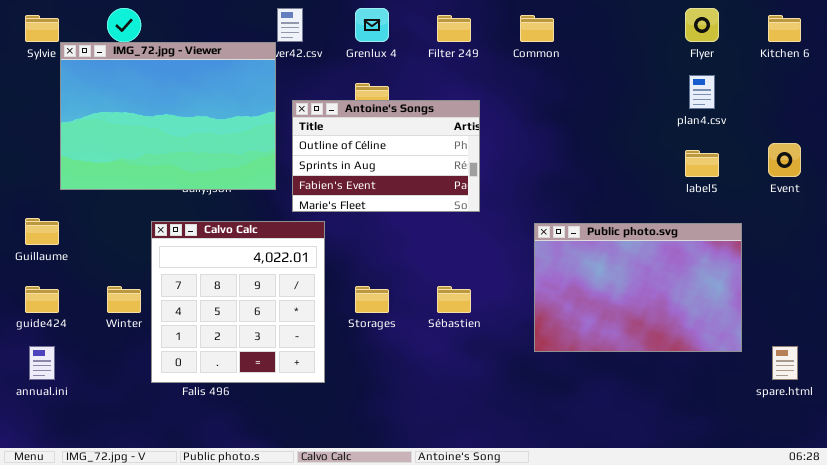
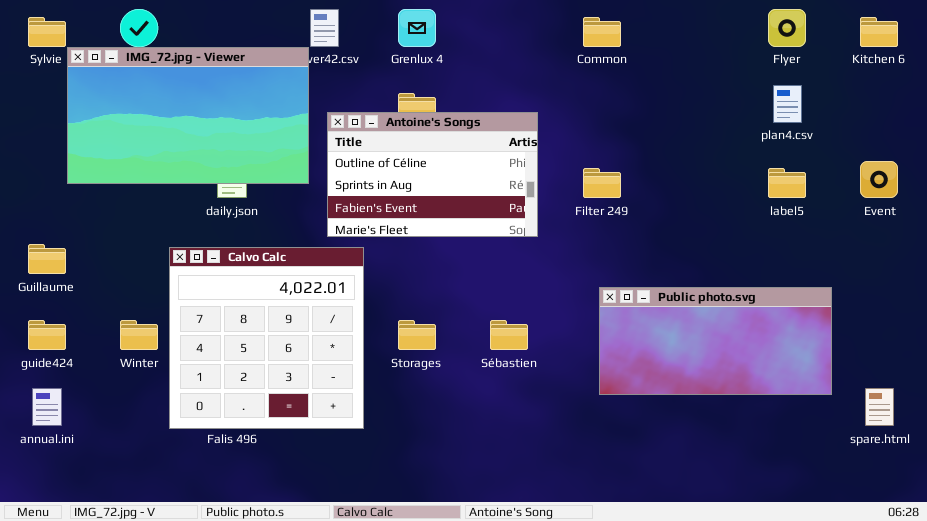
Filter 249: [437,15,471,42] -> [583,168,621,198], moved
IMG_72.jpg - Viewer: [60,42,276,190] -> [67,47,309,184], resized
Public photo.svg: [534,223,742,352] -> [599,287,832,395], resized

